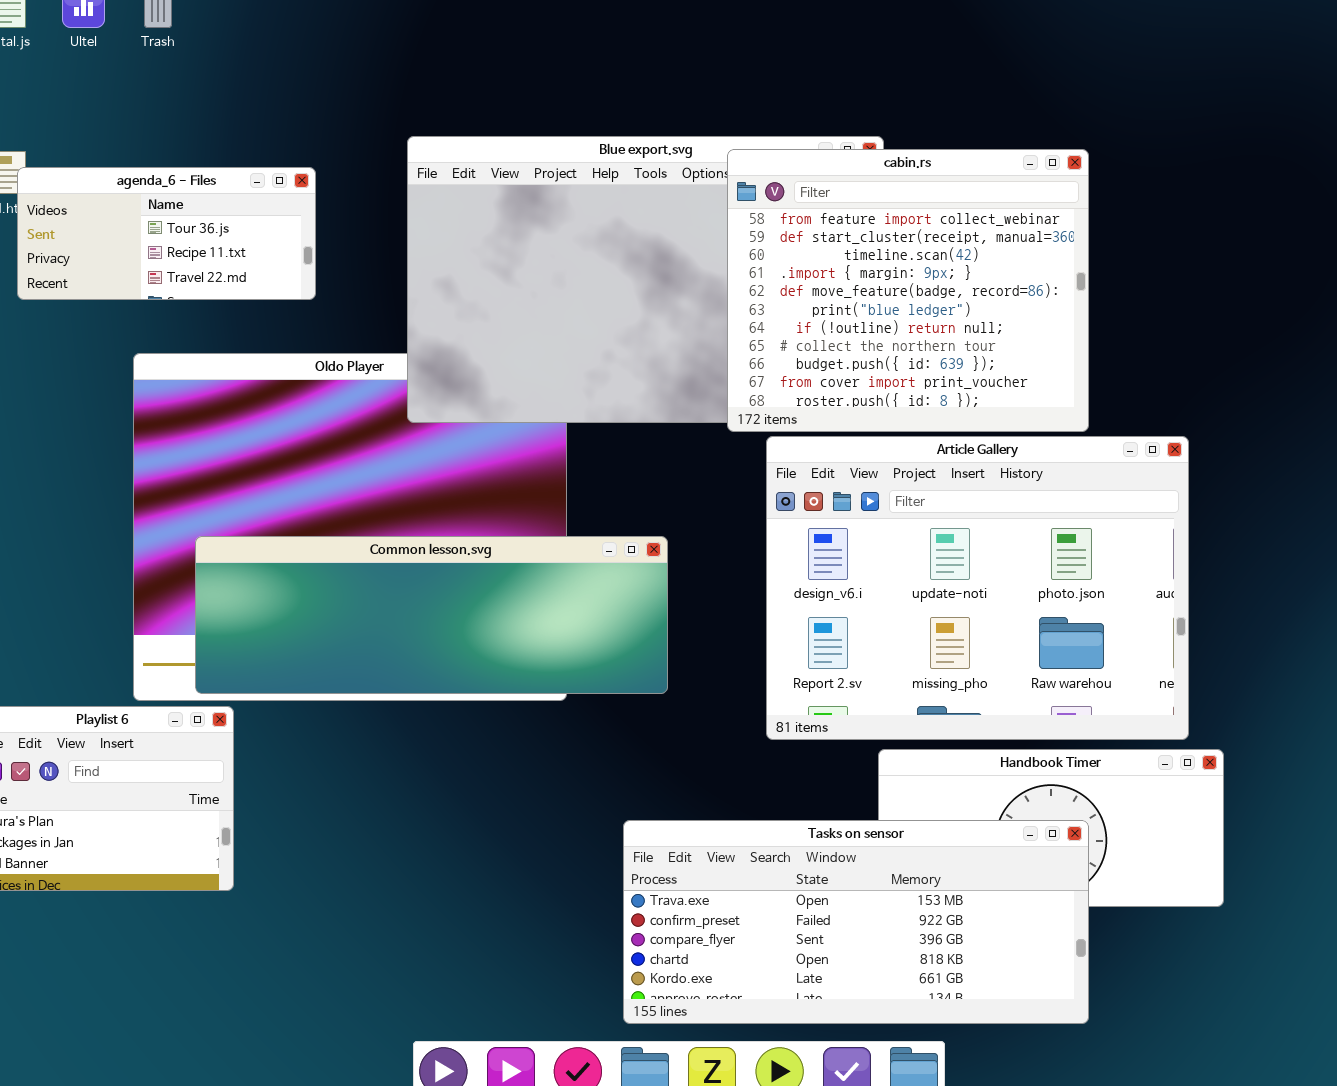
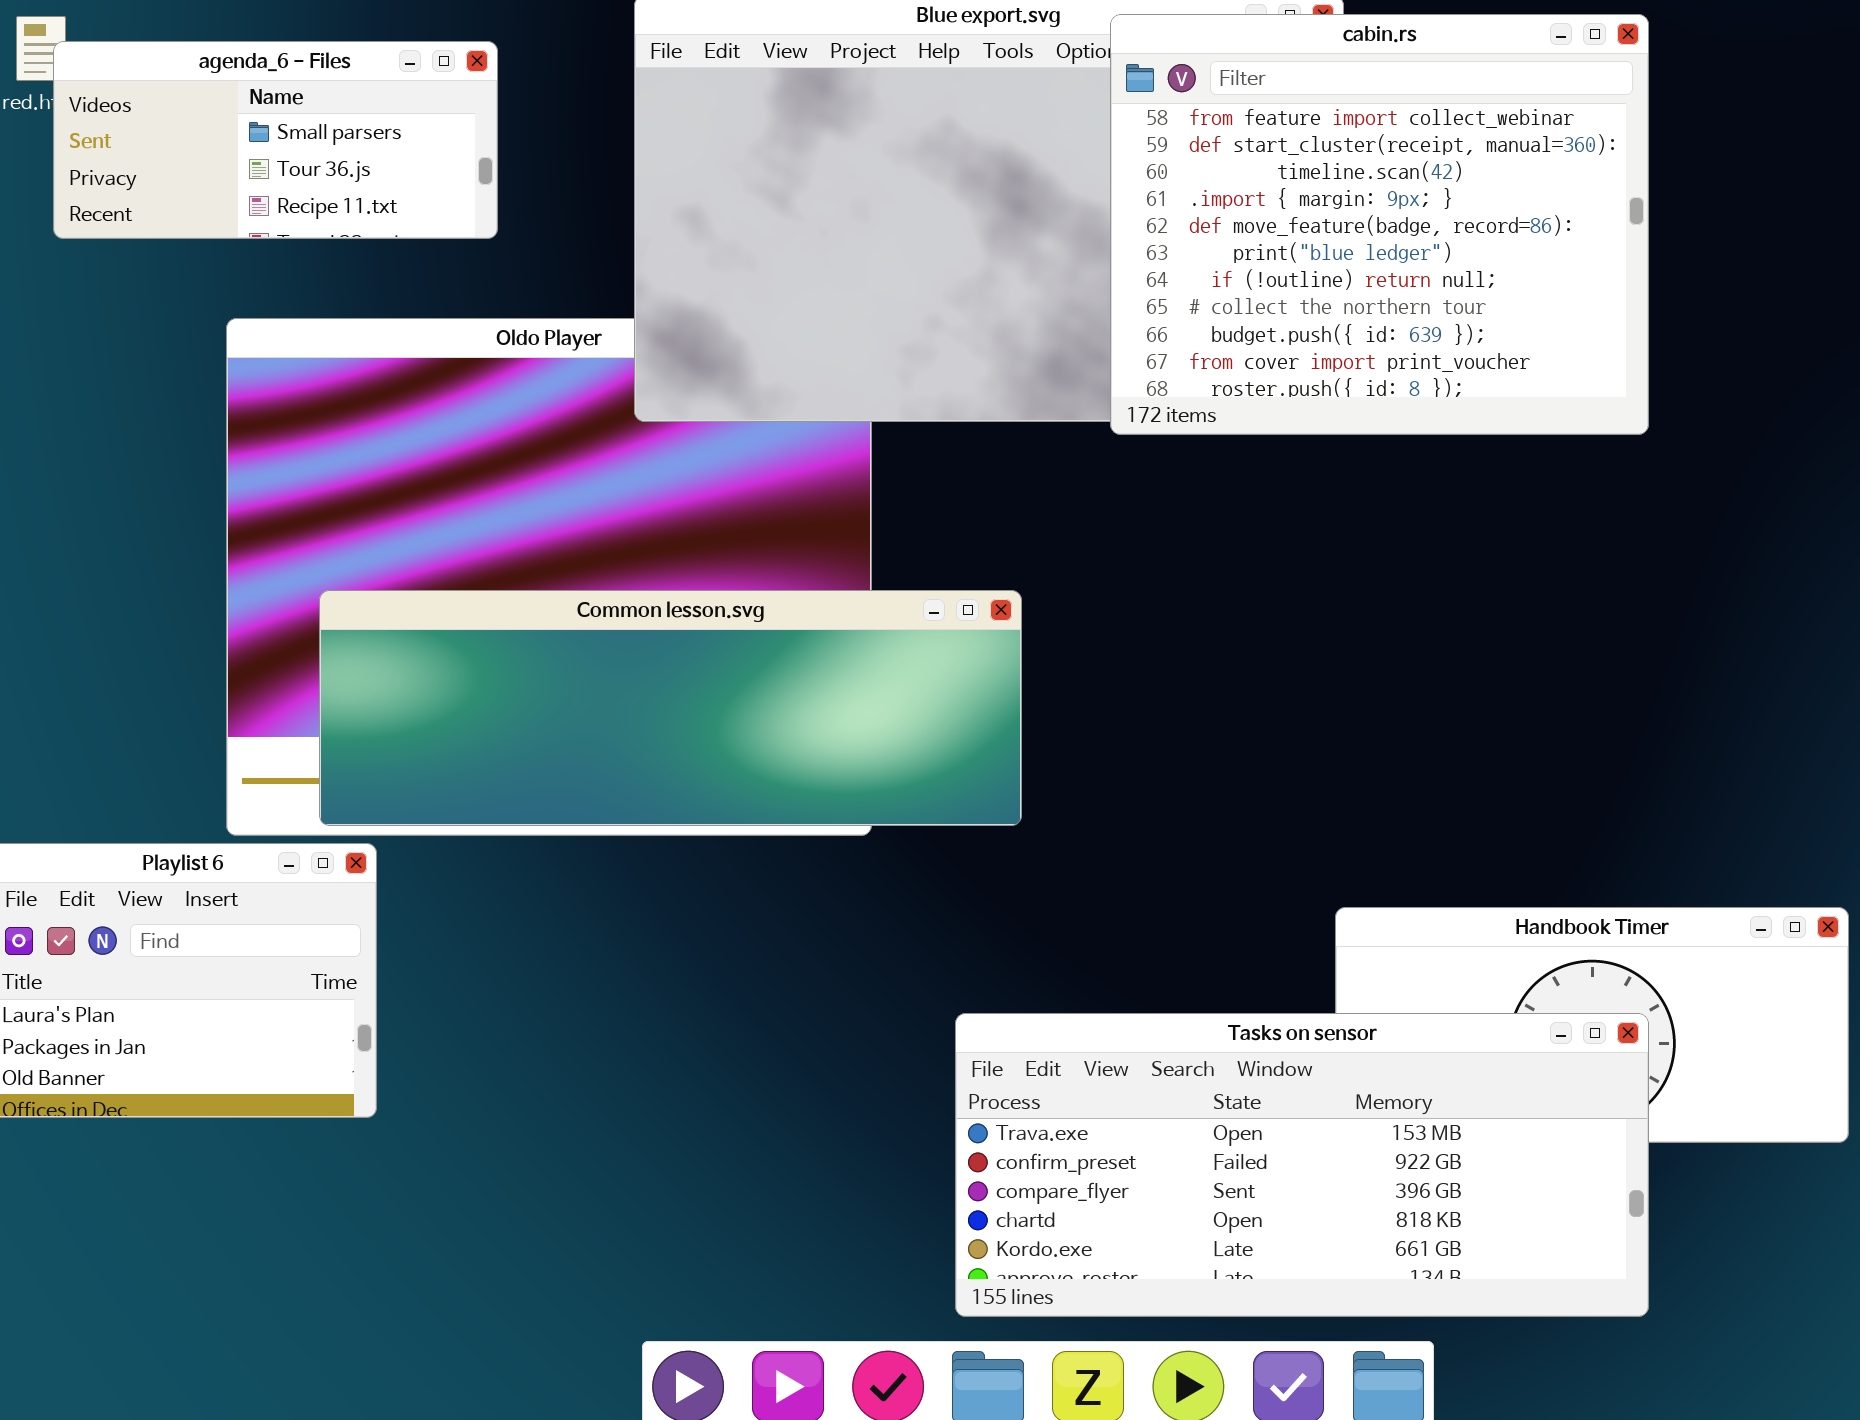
agenda_6 - Files: [17,167,316,300] -> [53,41,498,239], scrolled up 1 row
Article Gallery: [766,436,1189,740] -> none, closed

